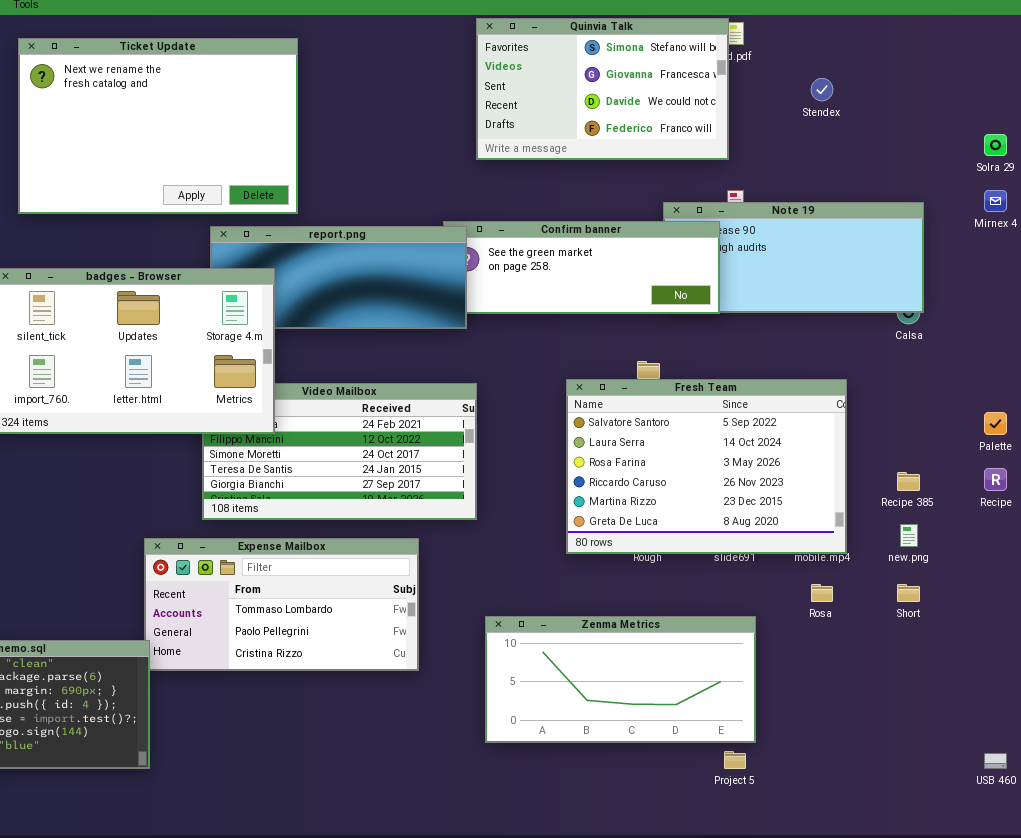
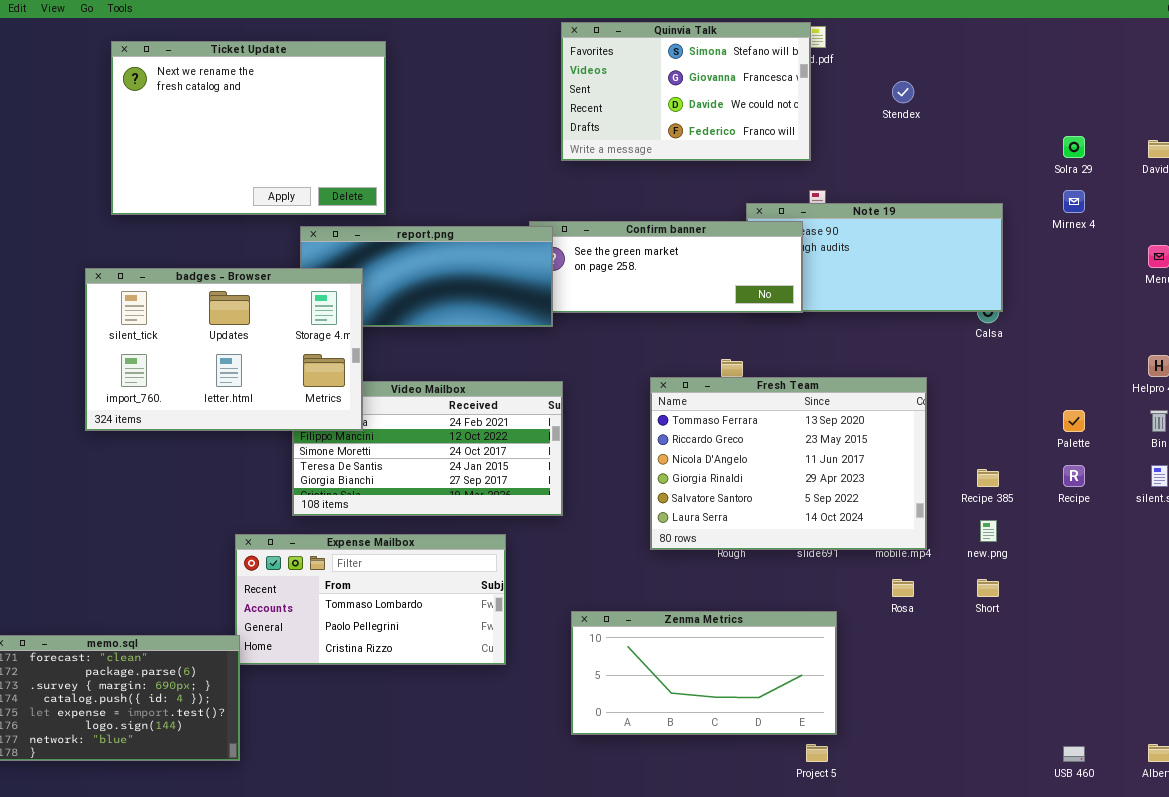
Fresh Team: [566,379,847,554] -> [650,377,927,550], scrolled up 4 rows

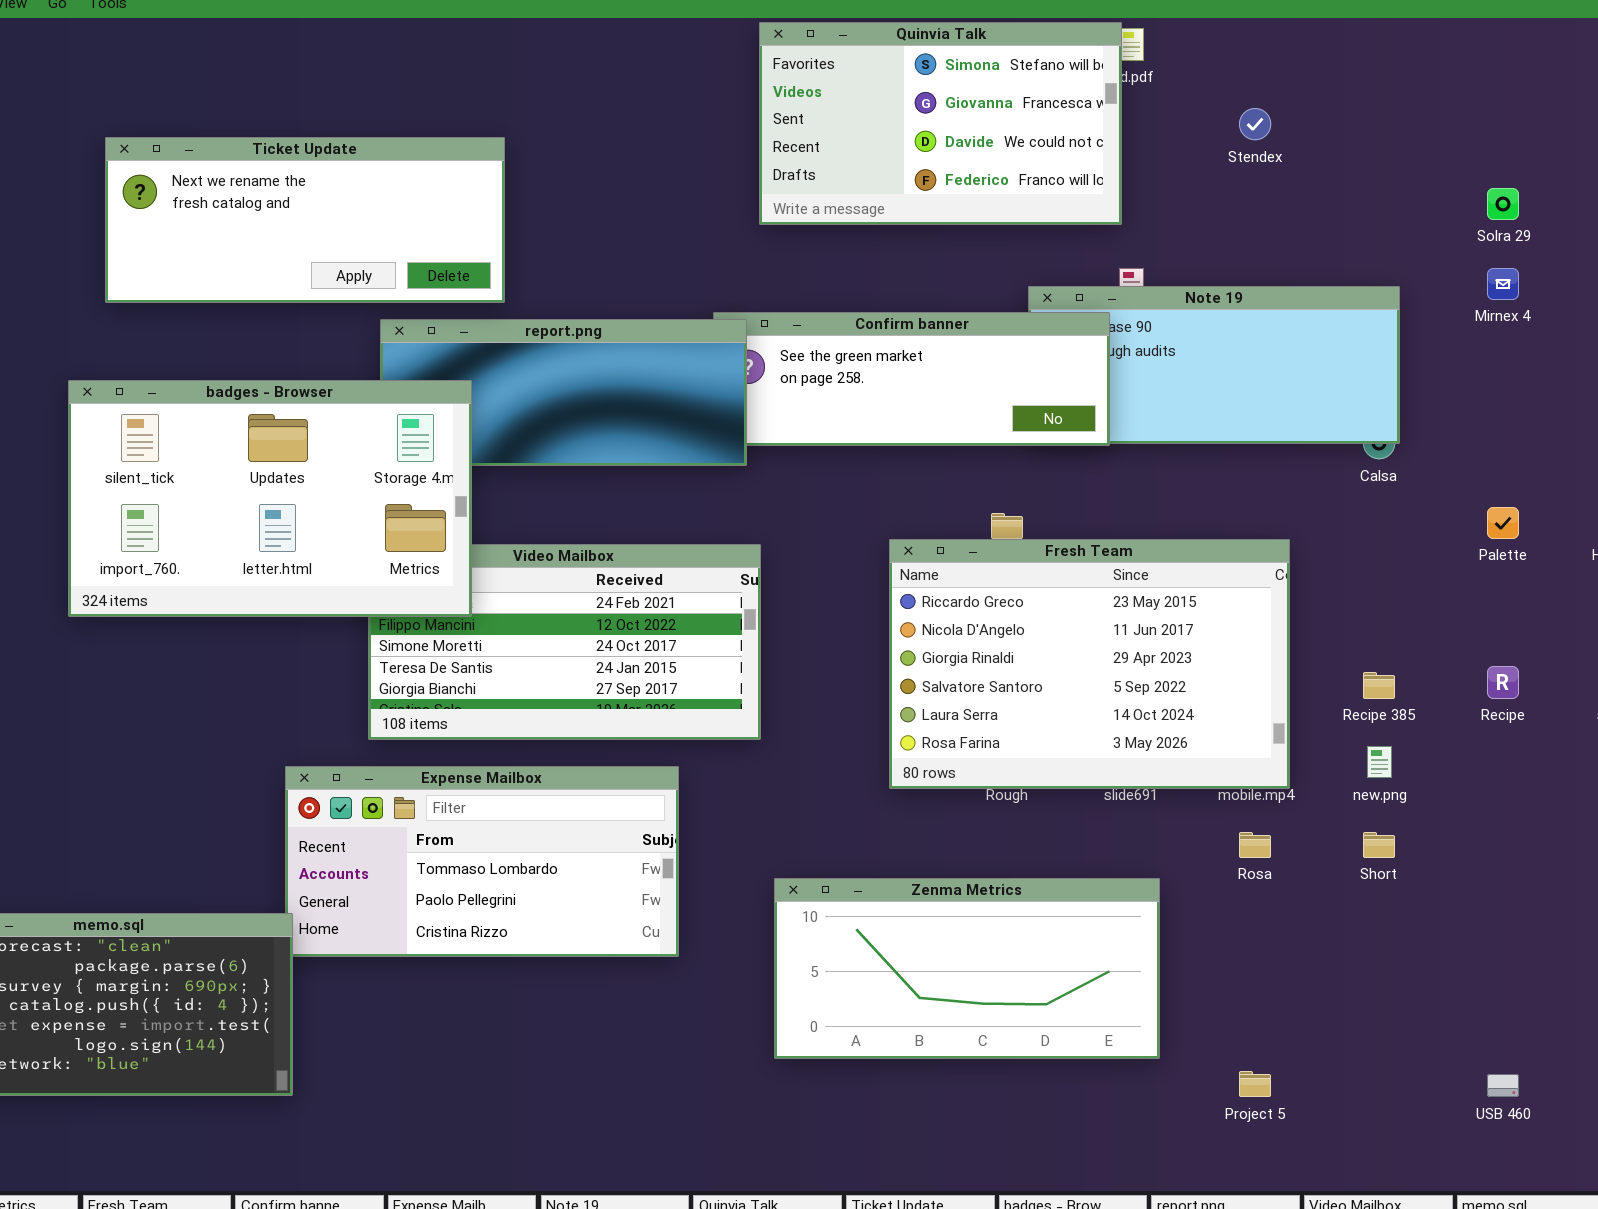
Ticket Update: [111,41,386,215] -> [105,137,505,303], resized
Fresh Team: [650,377,927,550] -> [889,539,1290,789], scrolled down 1 row
Palette: [1063,410,1085,432] -> [1487,507,1519,539], moved
Project 5: [806,744,828,762] -> [1239,1071,1271,1097], moved

